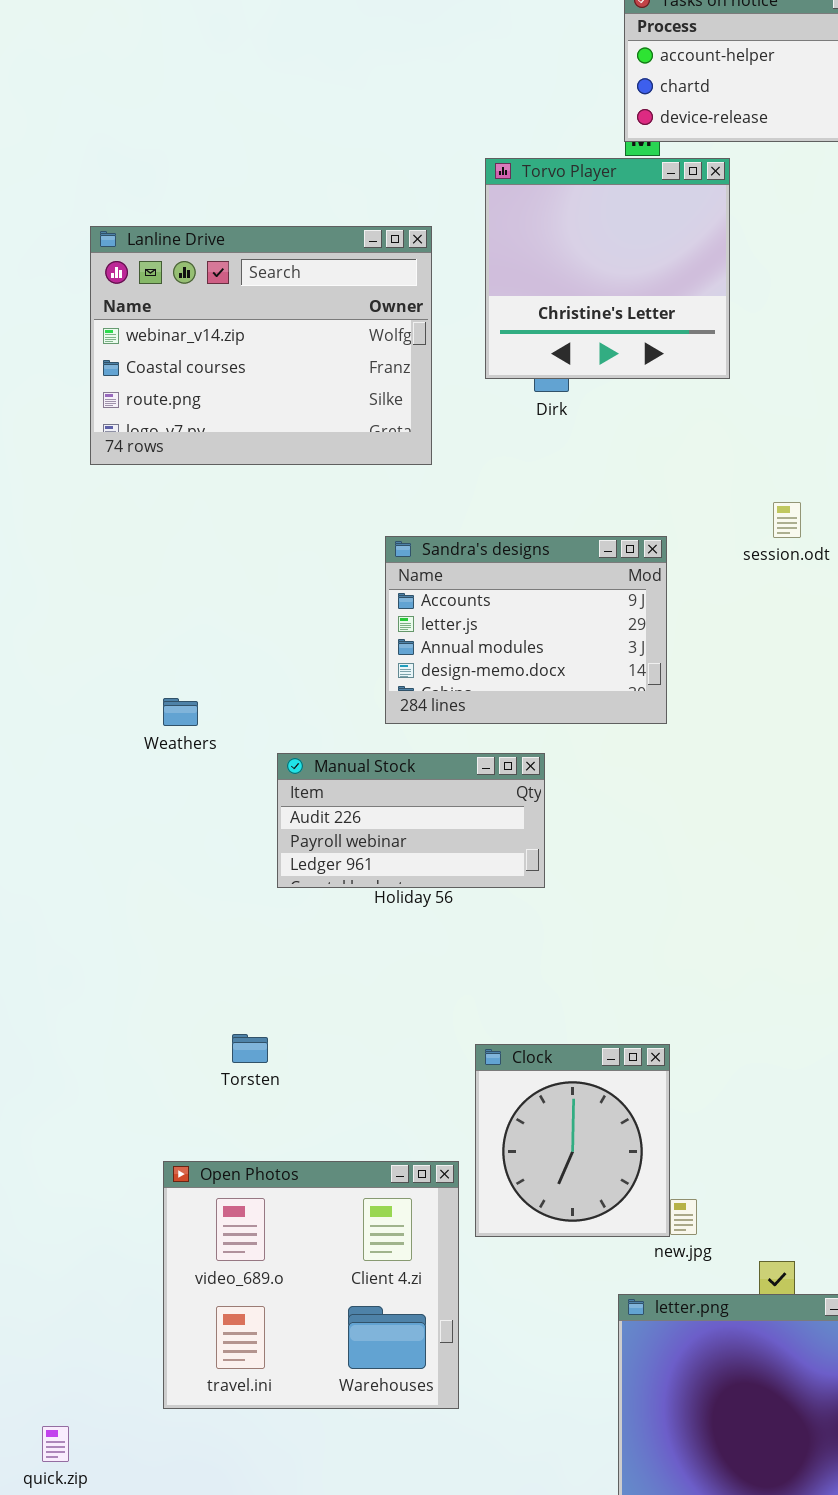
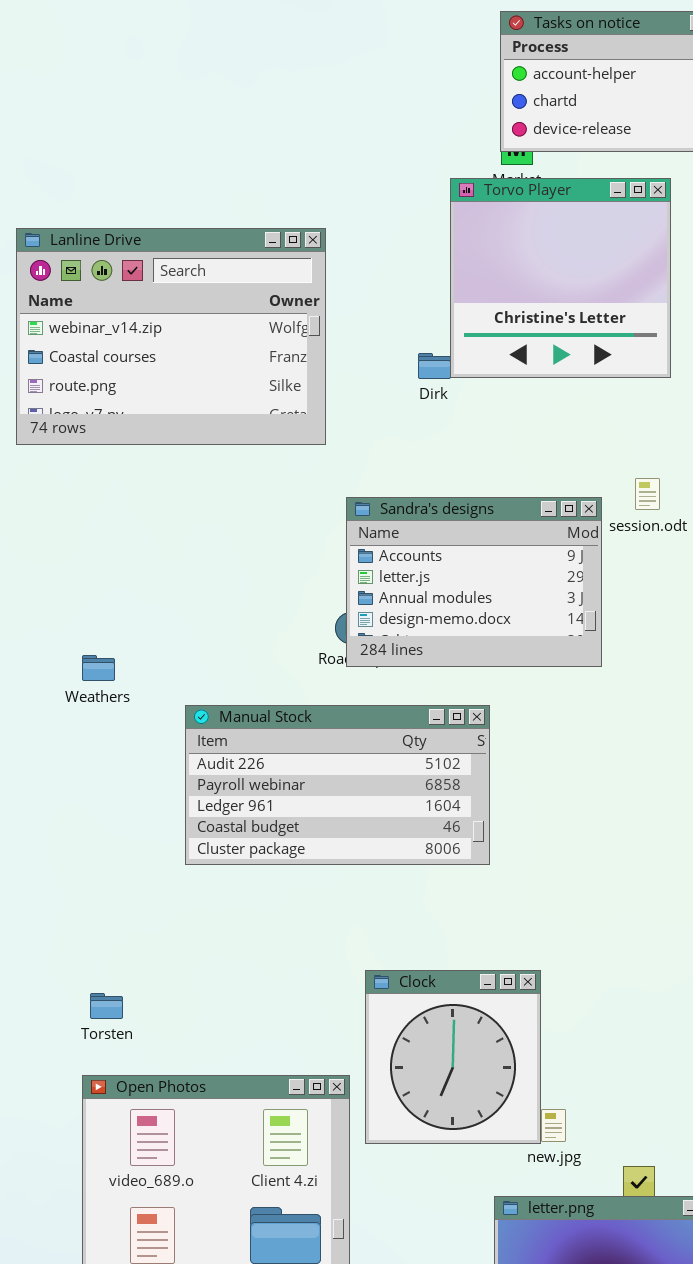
Torvo Player: [485,158,730,379] -> [450,178,671,378], moved
Sandra's designs: [385,536,667,724] -> [346,497,602,667], moved
Manual Stock: [277,753,545,888] -> [185,705,490,865], resized
Torsten: [232,1034,268,1063] -> [90,993,123,1019], moved

